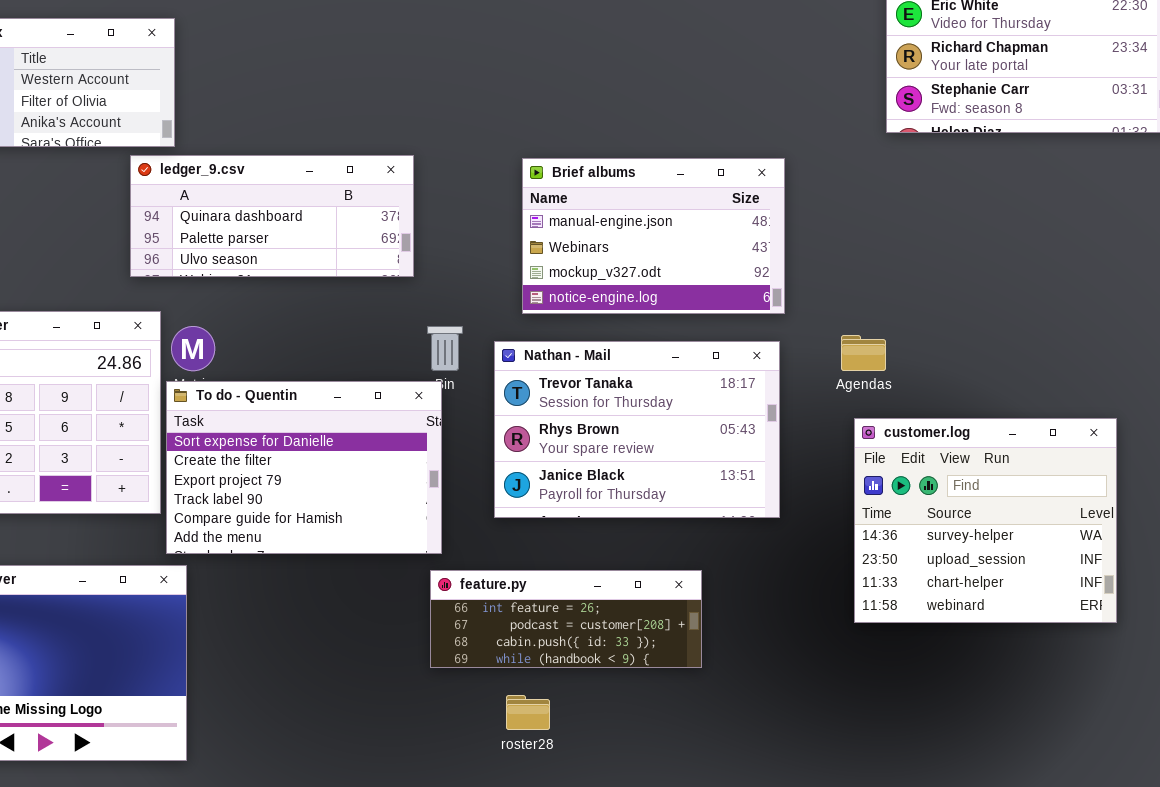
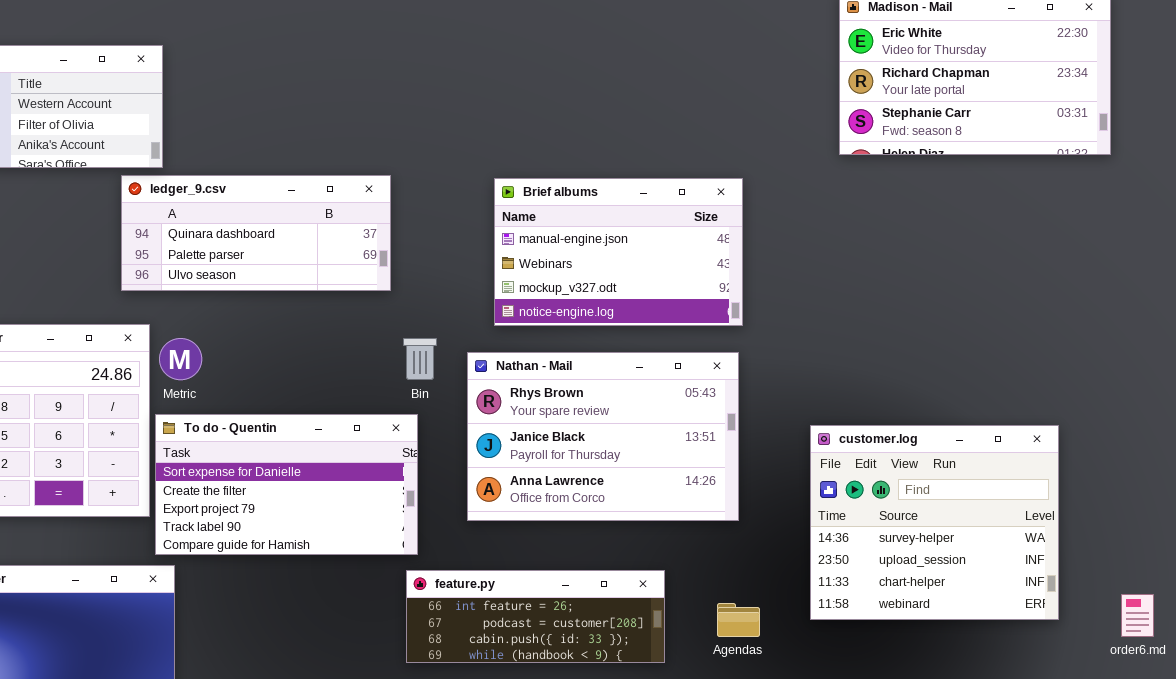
Agendas: [841,335,886,371] -> [717,603,760,637], moved
Nathan - Mail: [494,341,780,518] -> [467,352,739,521], scrolled down 1 row
To do - Quentin: [166,381,442,554] -> [155,414,418,555], resized

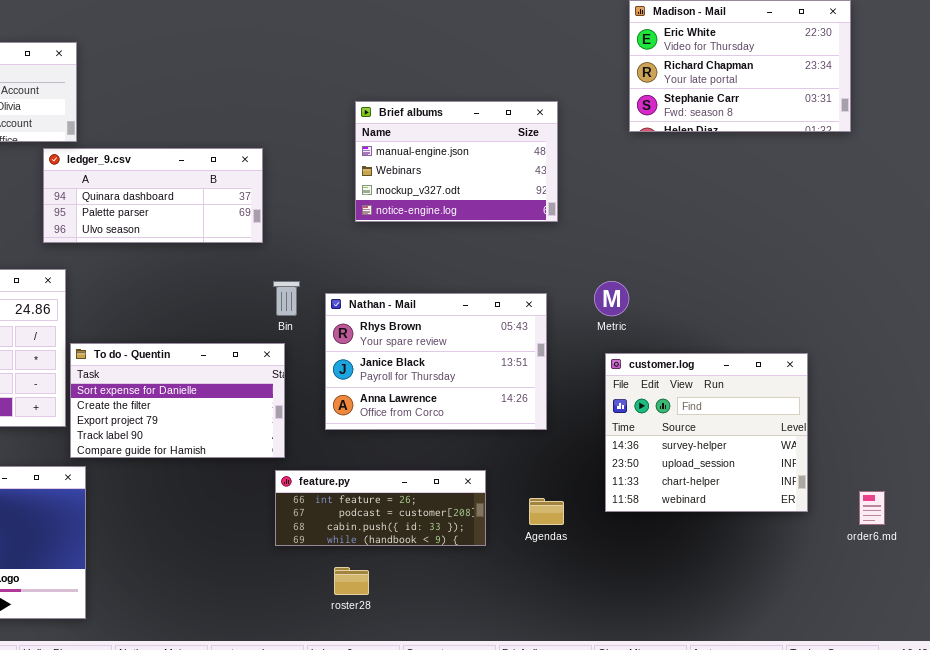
Brief albums: [494,178,743,326] -> [355,101,558,222], moved
Metric: [159,338,202,380] -> [594,281,629,316], moved

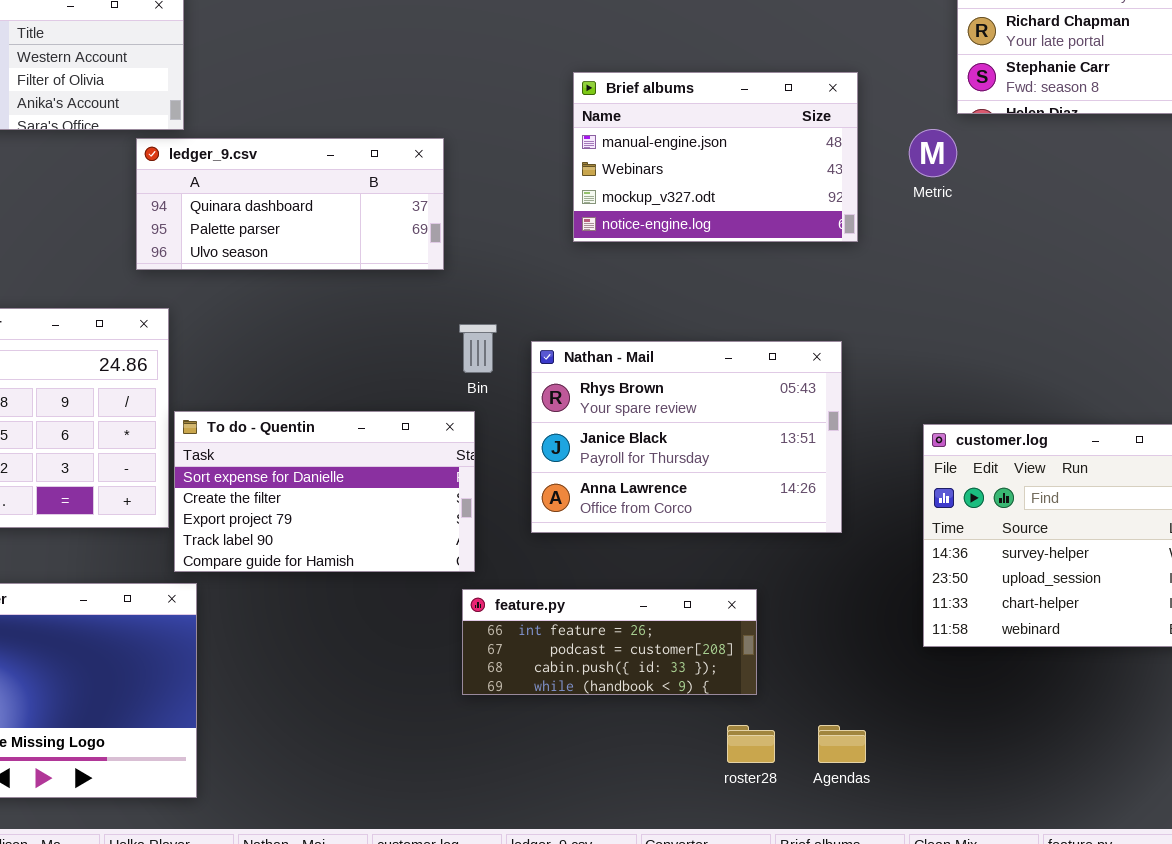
Metric: [594,281,629,316] -> [909,129,957,177], moved
Agendas: [529,498,564,525] -> [818,725,866,763], moved
roster28: [334,567,369,595] -> [727,725,775,763], moved

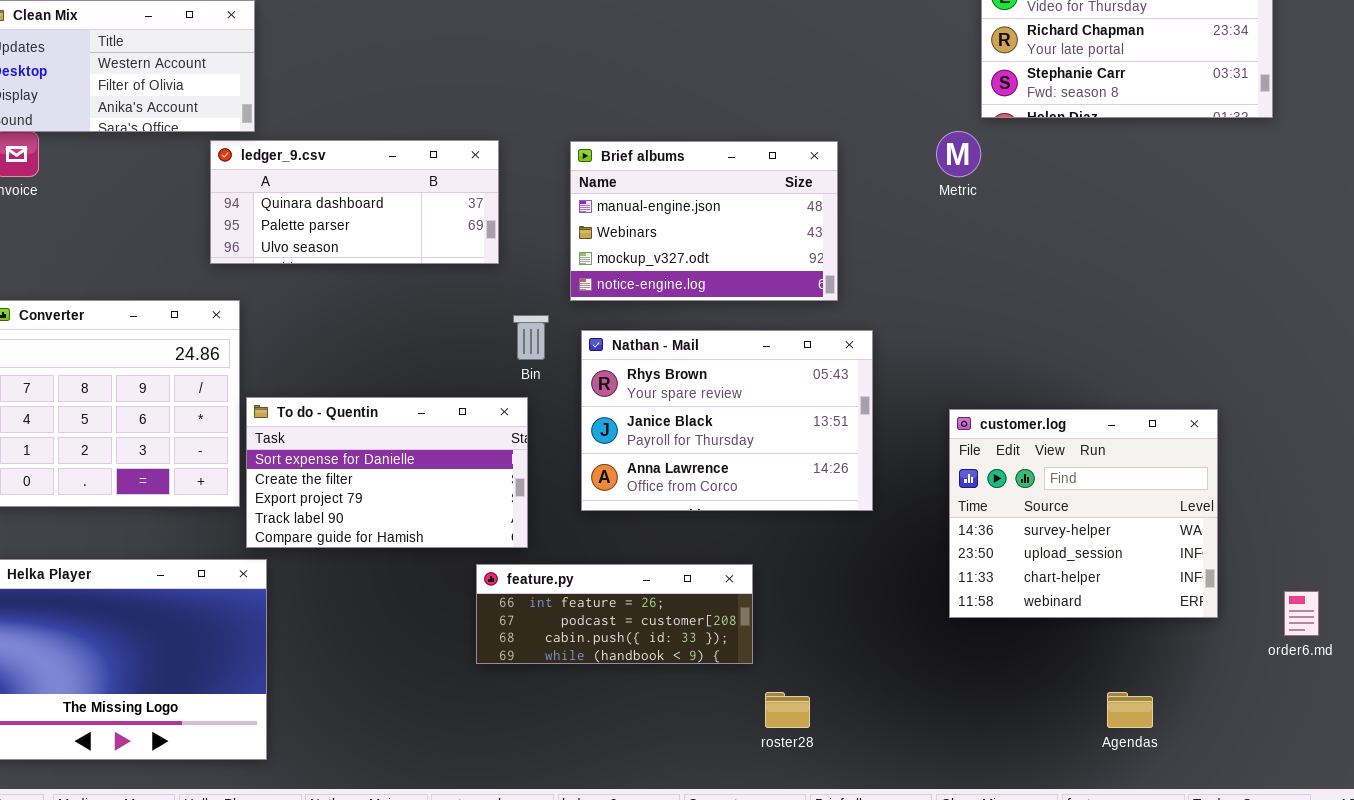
Brief albums: [573,72,858,242] -> [570,141,838,301], moved
feature.py: [462,589,757,695] -> [476,564,753,664], moved
Agendas: [818,725,866,763] -> [1107,692,1153,728], moved

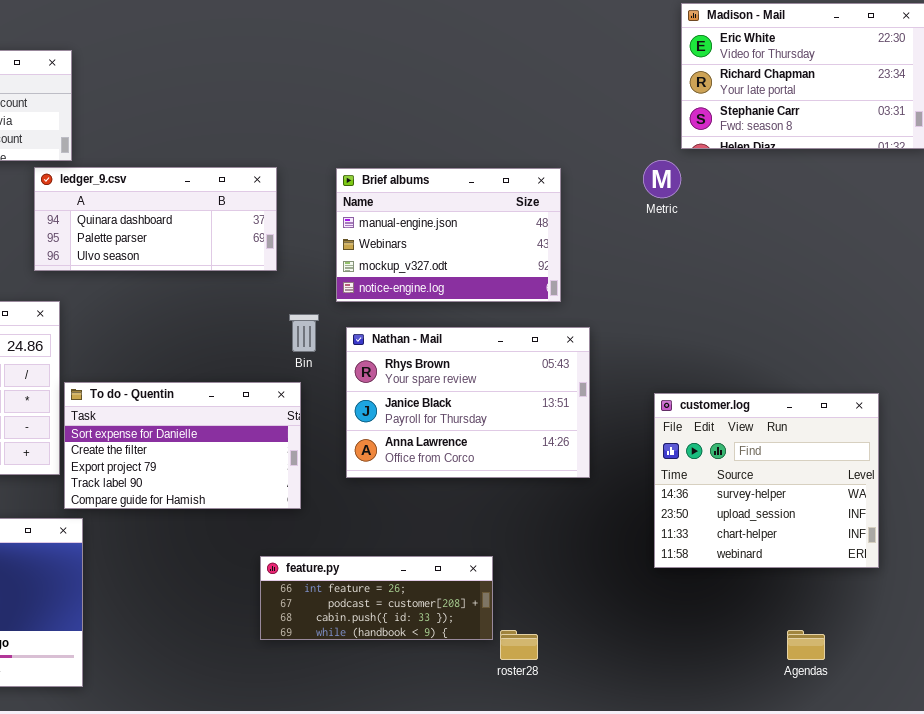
feature.py: [476,564,753,664] -> [260,556,493,640], moved

